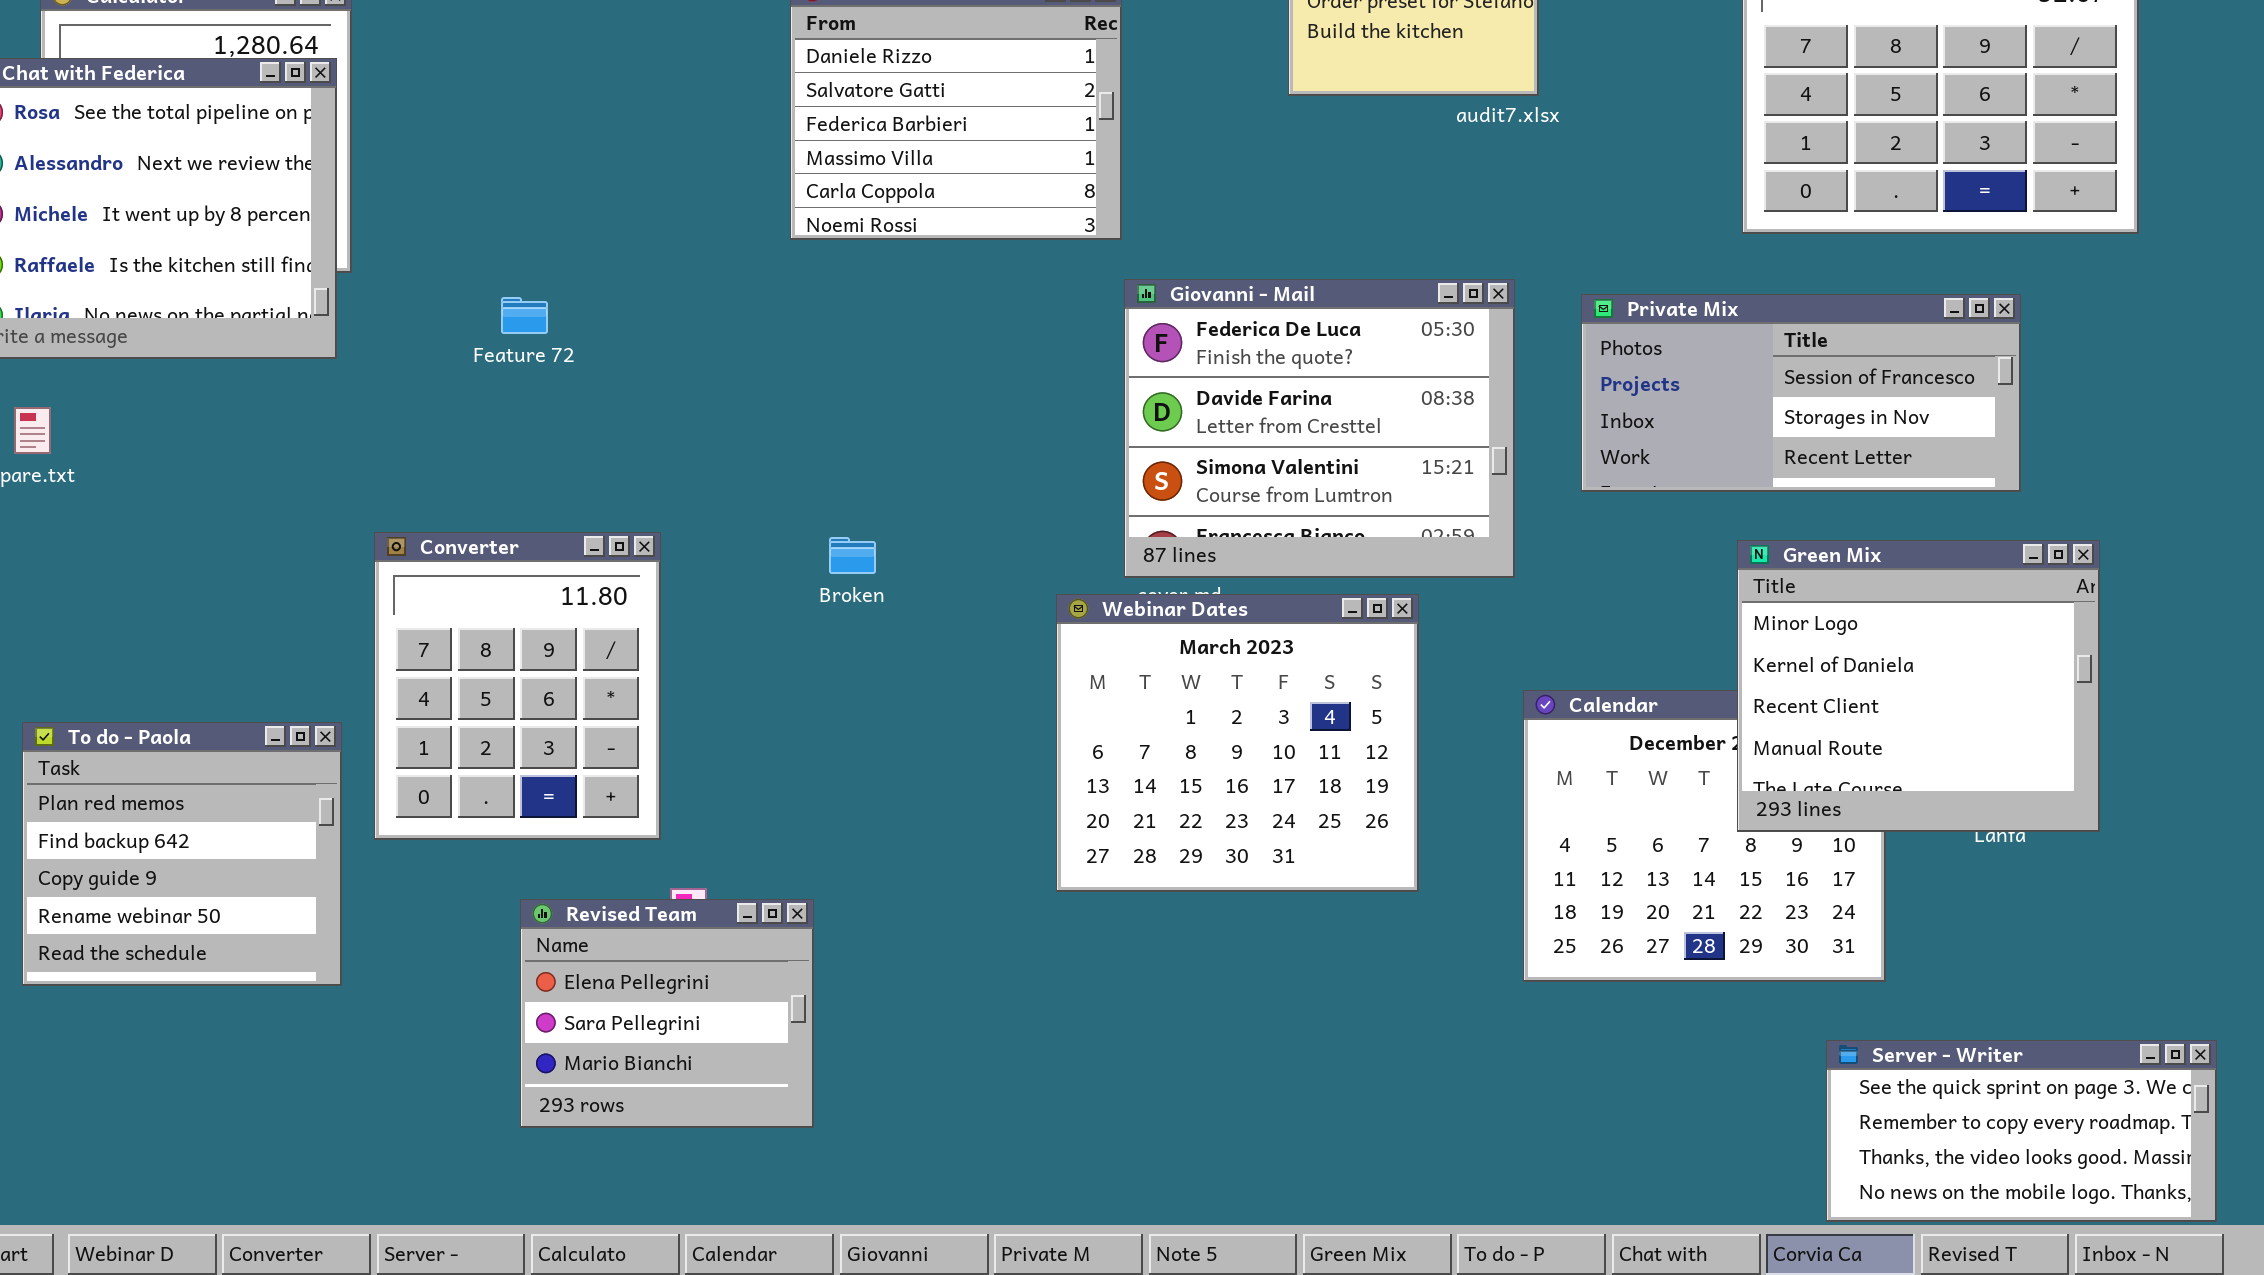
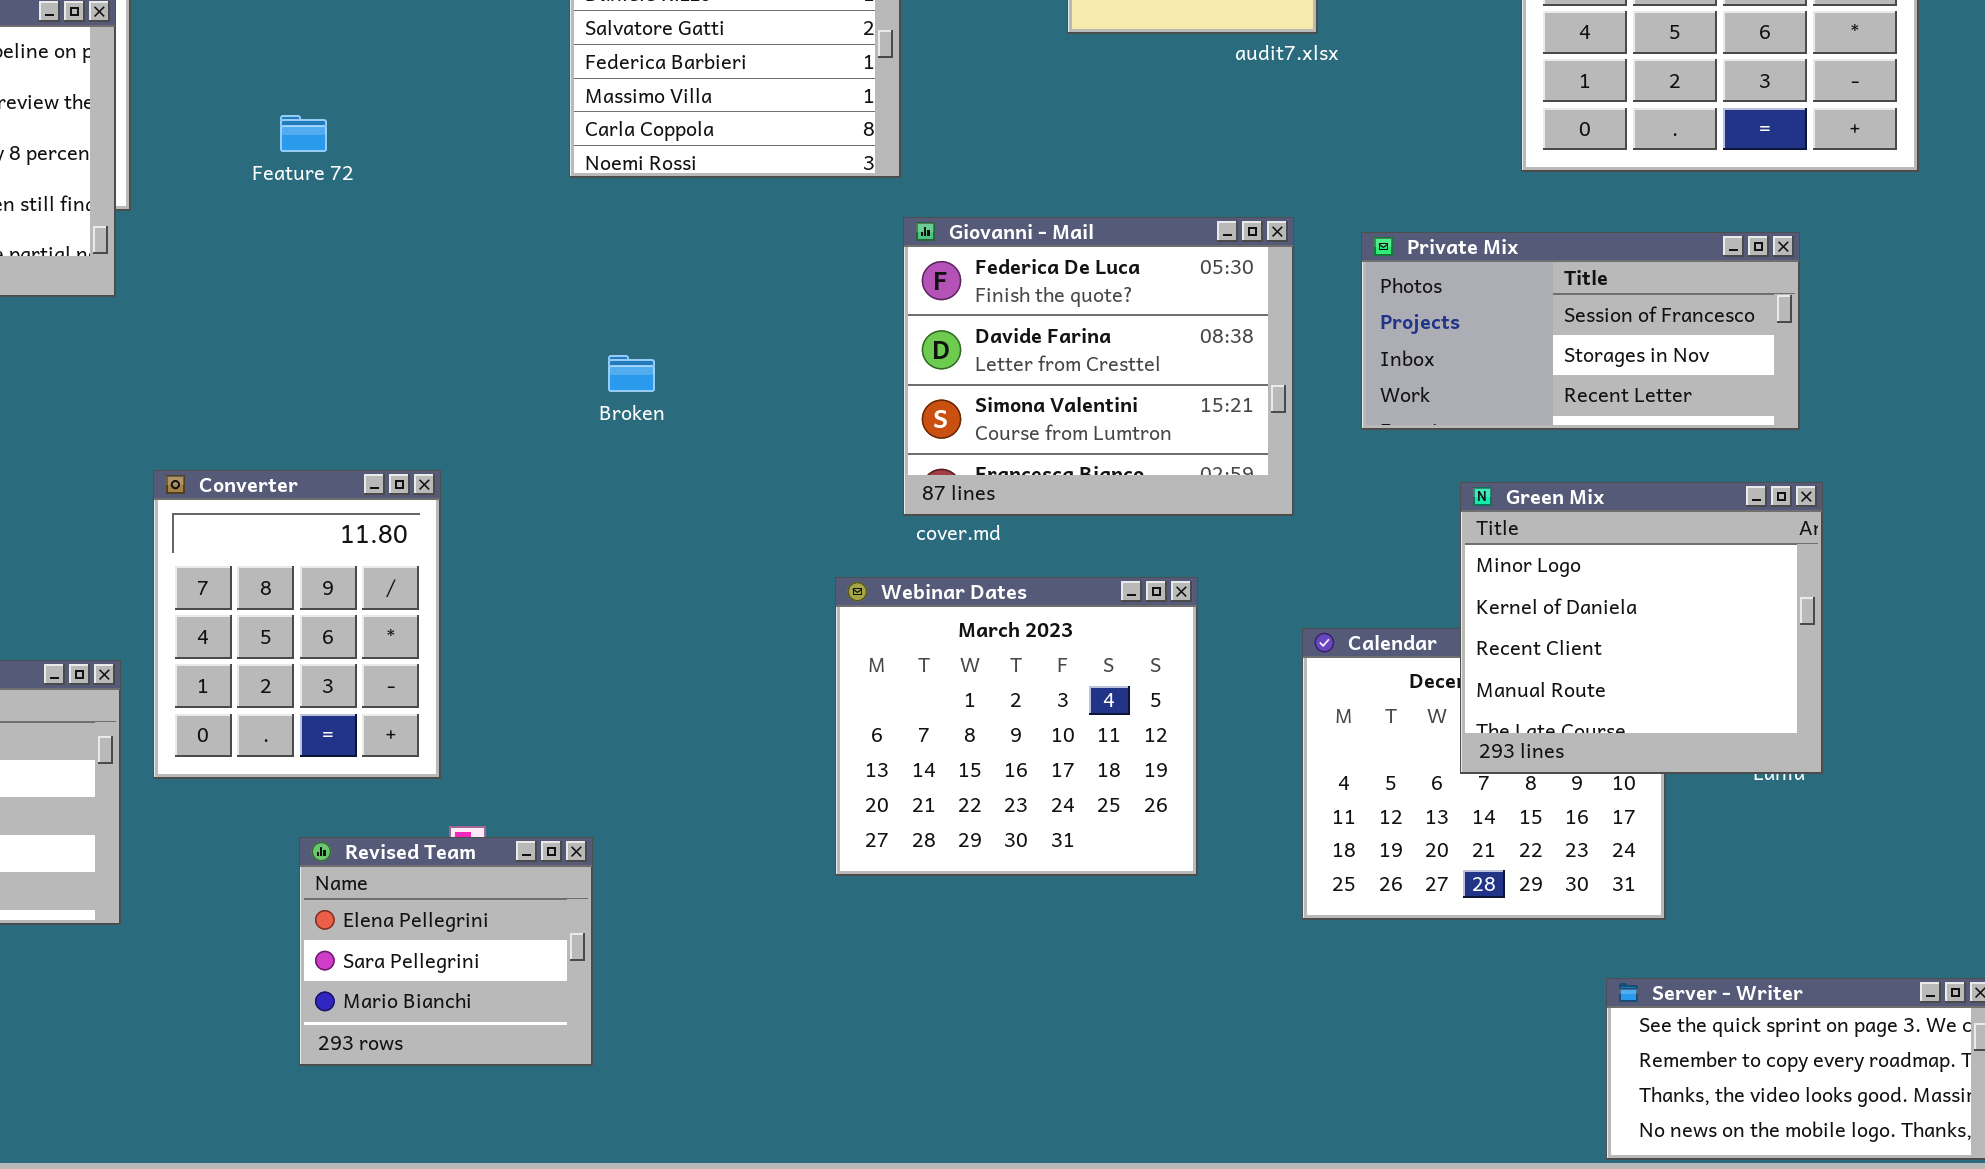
Feature 72: [501,297,548,334] -> [280,115,327,152], moved
Broken: [829,537,876,574] -> [608,355,655,392], moved
Green Mix: [1737,540,2100,832] -> [1460,482,1823,774], moved
Webinar Dates: [1056,594,1419,892] -> [835,577,1198,876], moved

